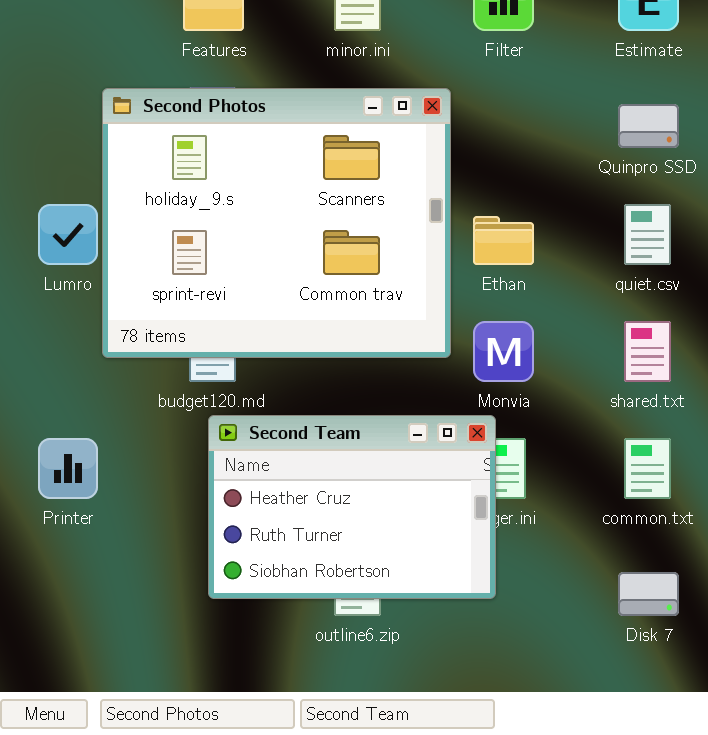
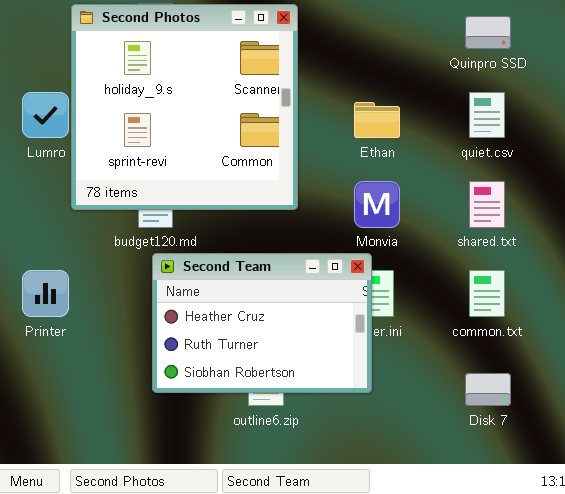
Second Photos: [102,88,451,358] -> [71,4,298,210], resized

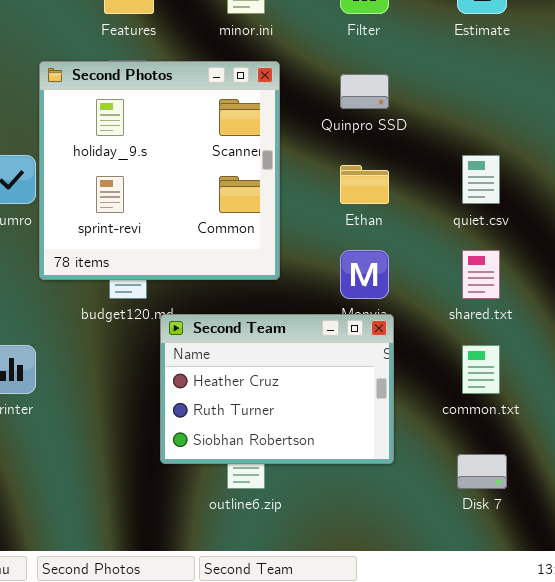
Quinpro SSD: [465,16,511,49] -> [340,74,389,109], moved
Second Team: [152,253,372,393] -> [160,314,394,464], moved

